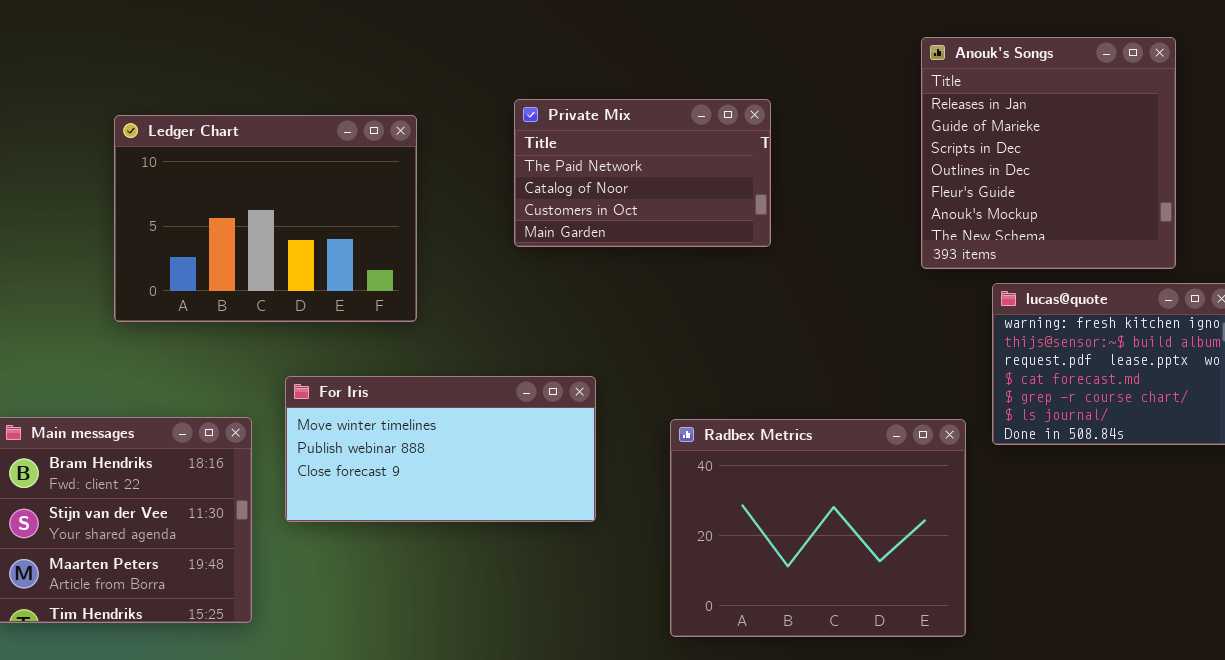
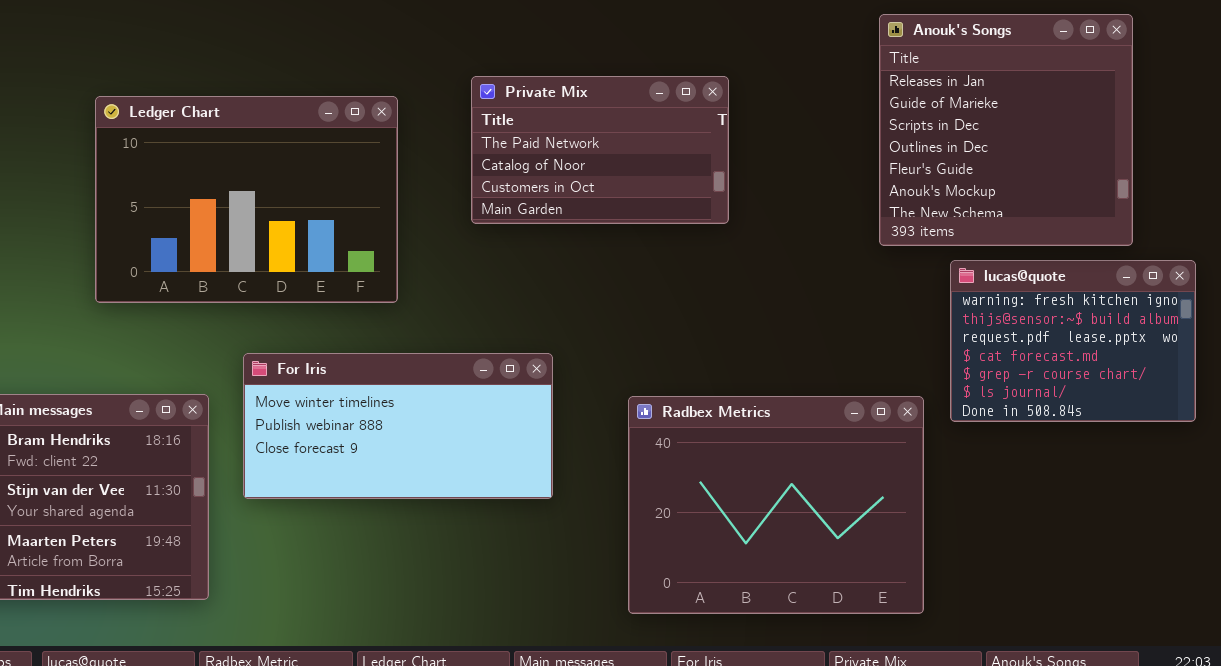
Ledger Chart: [114,115,417,322] -> [95,96,398,303], moved

